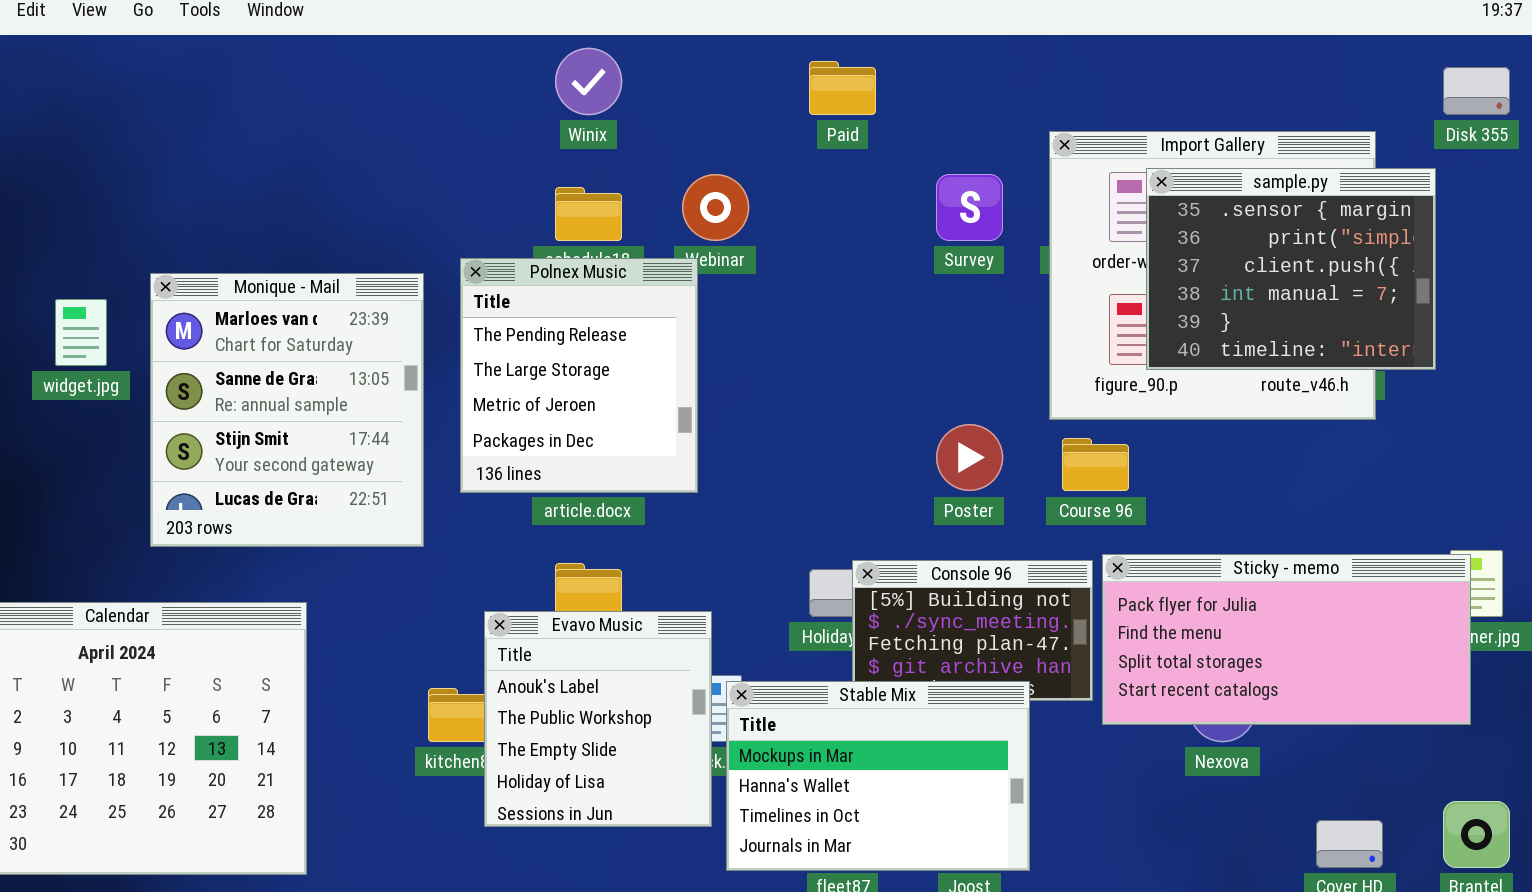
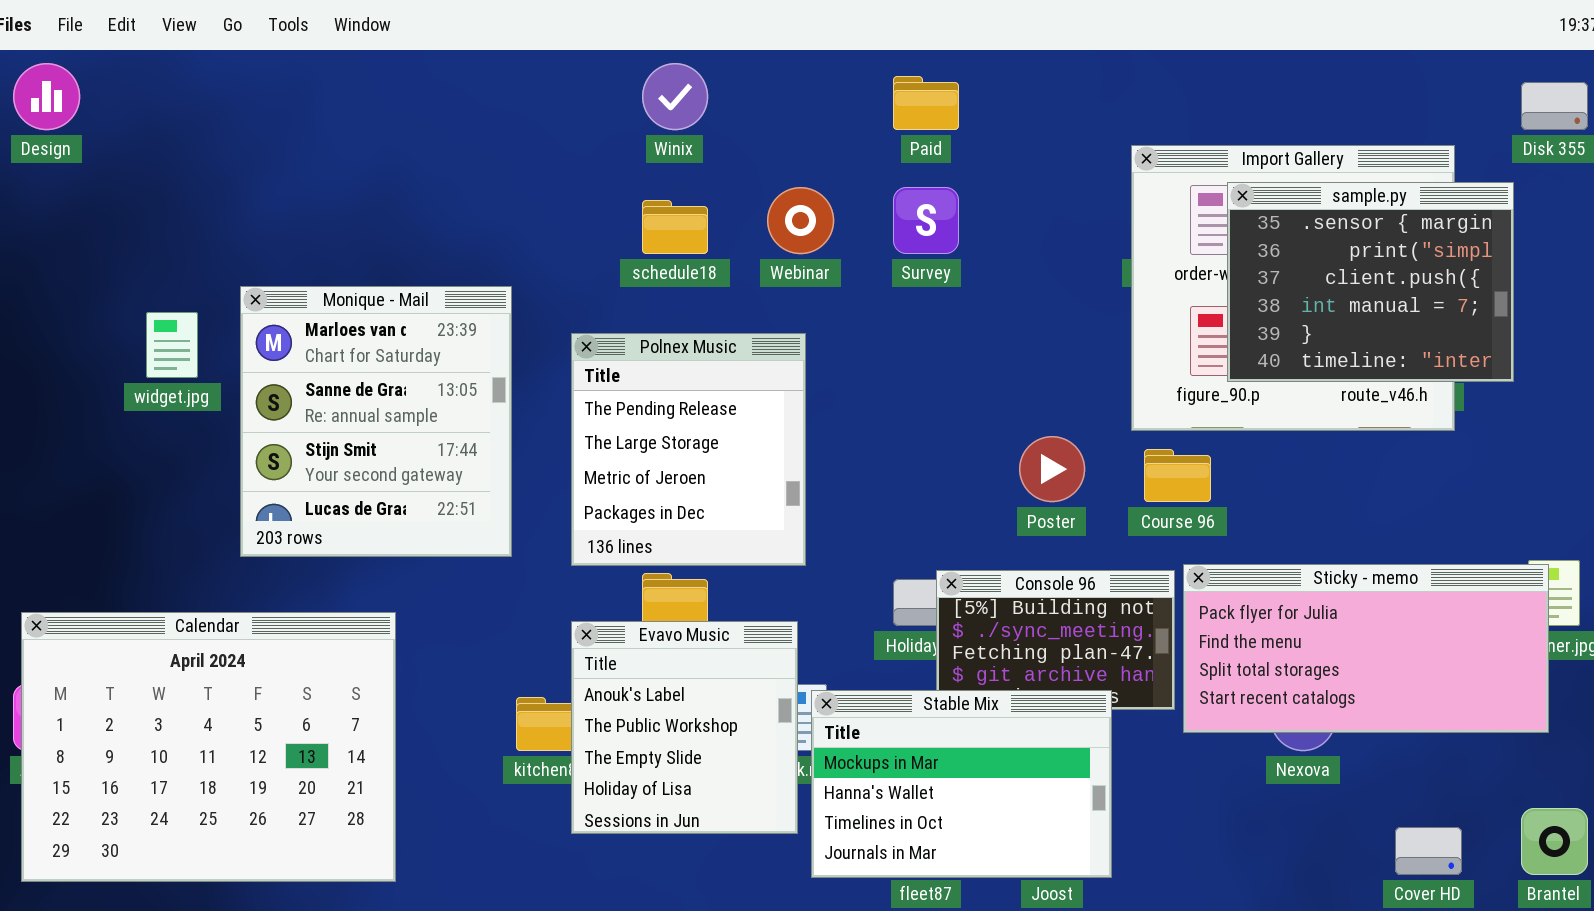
Survey: [936,174,1003,241] -> [893,187,959,254], moved
Polnex Music: [460,258,698,493] -> [571,333,806,566], moved

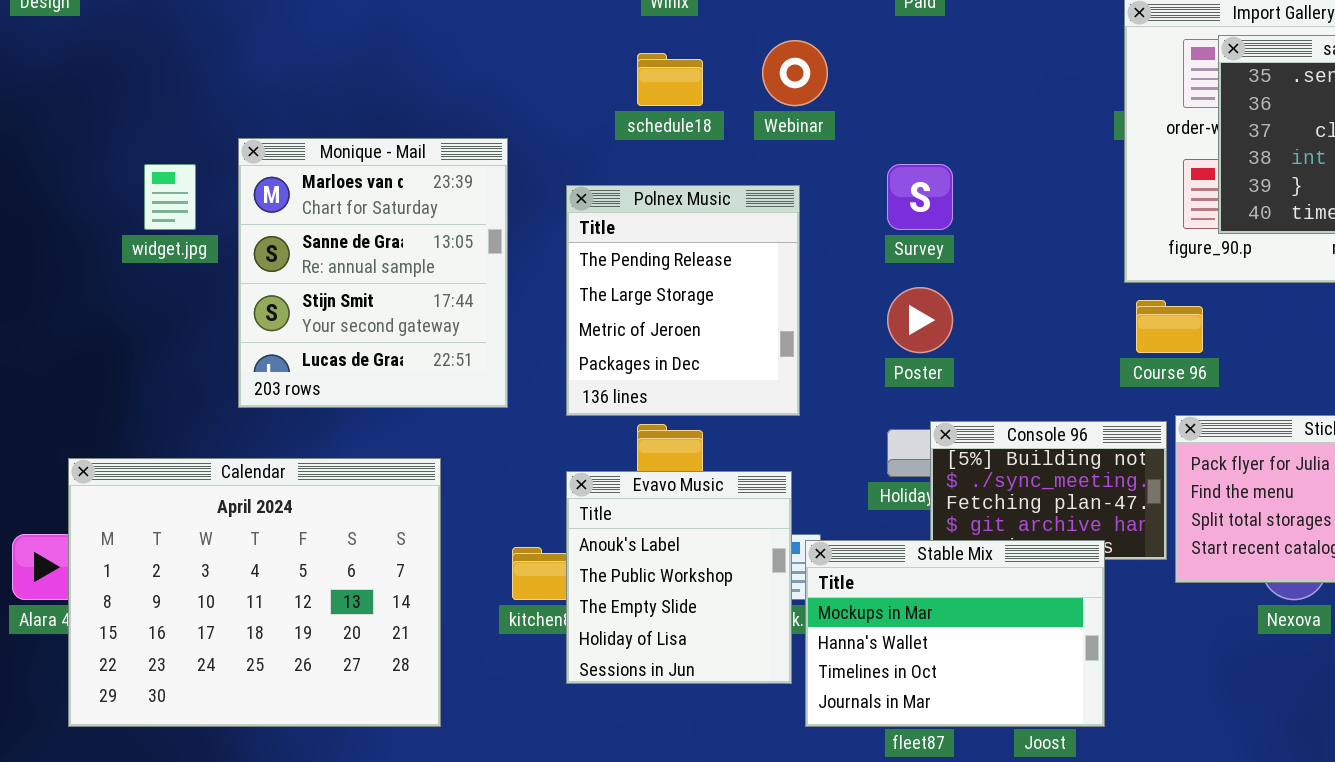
Survey: [893,187,959,254] -> [887,164,953,230], moved
Poster: [1019,436,1085,502] -> [887,287,953,353], moved
Calendar: [21,612,396,882] -> [68,458,441,727], moved

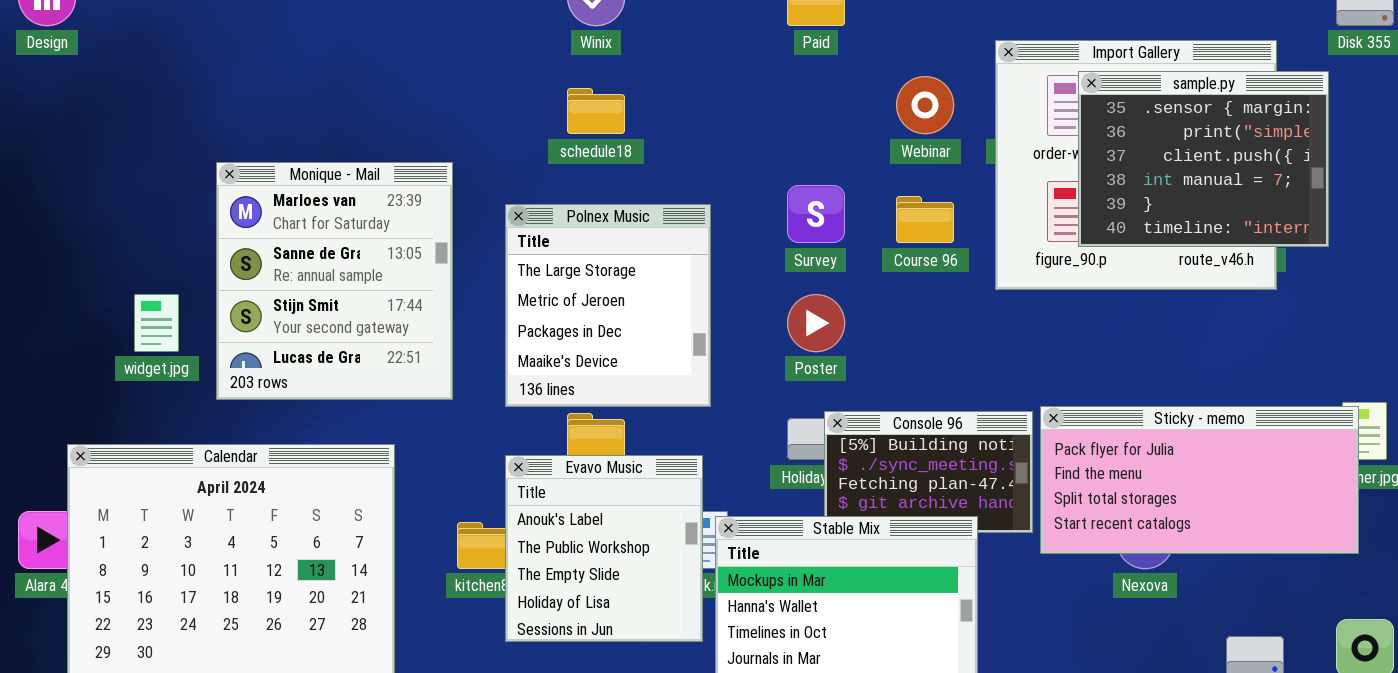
Webinar: [762,40,828,106] -> [896,76,954,134], moved
widget.jpg: [144,164,196,230] -> [134,294,179,352], moved
Polnex Music: [566,185,800,416] -> [505,204,711,407], scrolled down 1 row
Course 96: [1136,300,1203,353] -> [896,196,954,243], moved

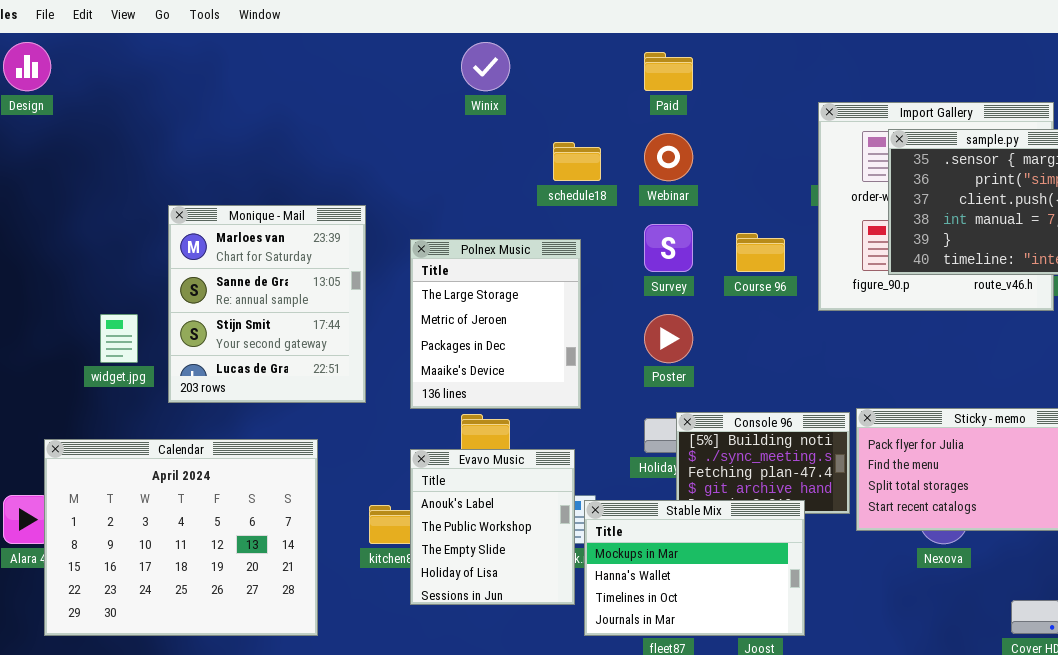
Webinar: [896,76,954,134] -> [644,133,693,181], moved
schedule18: [567,88,625,134] -> [553,142,601,181], moved

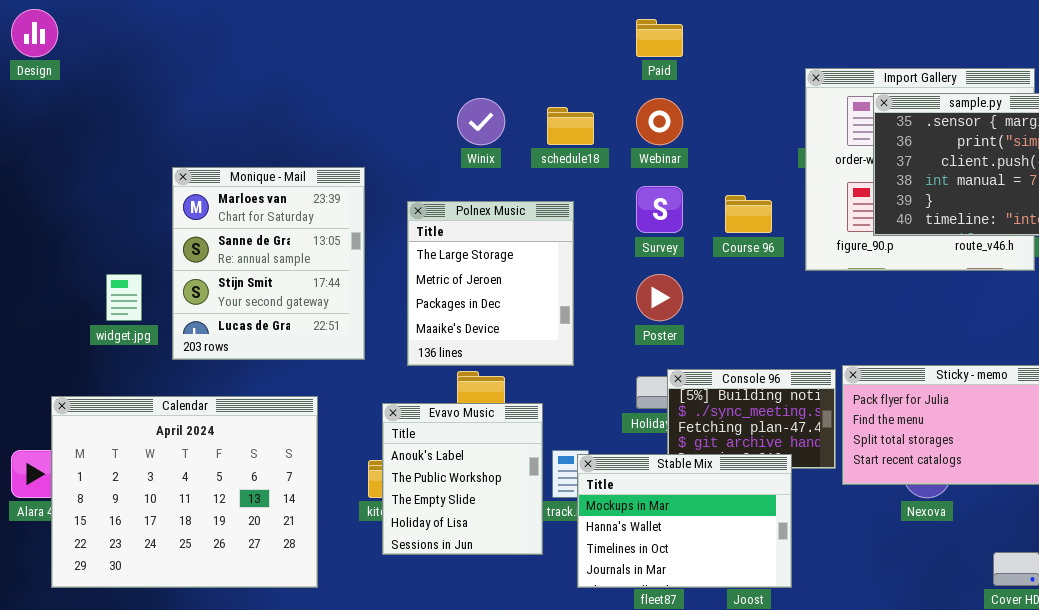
Winix: [461,42,510,91] -> [457,98,505,145], moved
Evavo Music: [410,449,575,605] -> [382,403,543,555], moved

